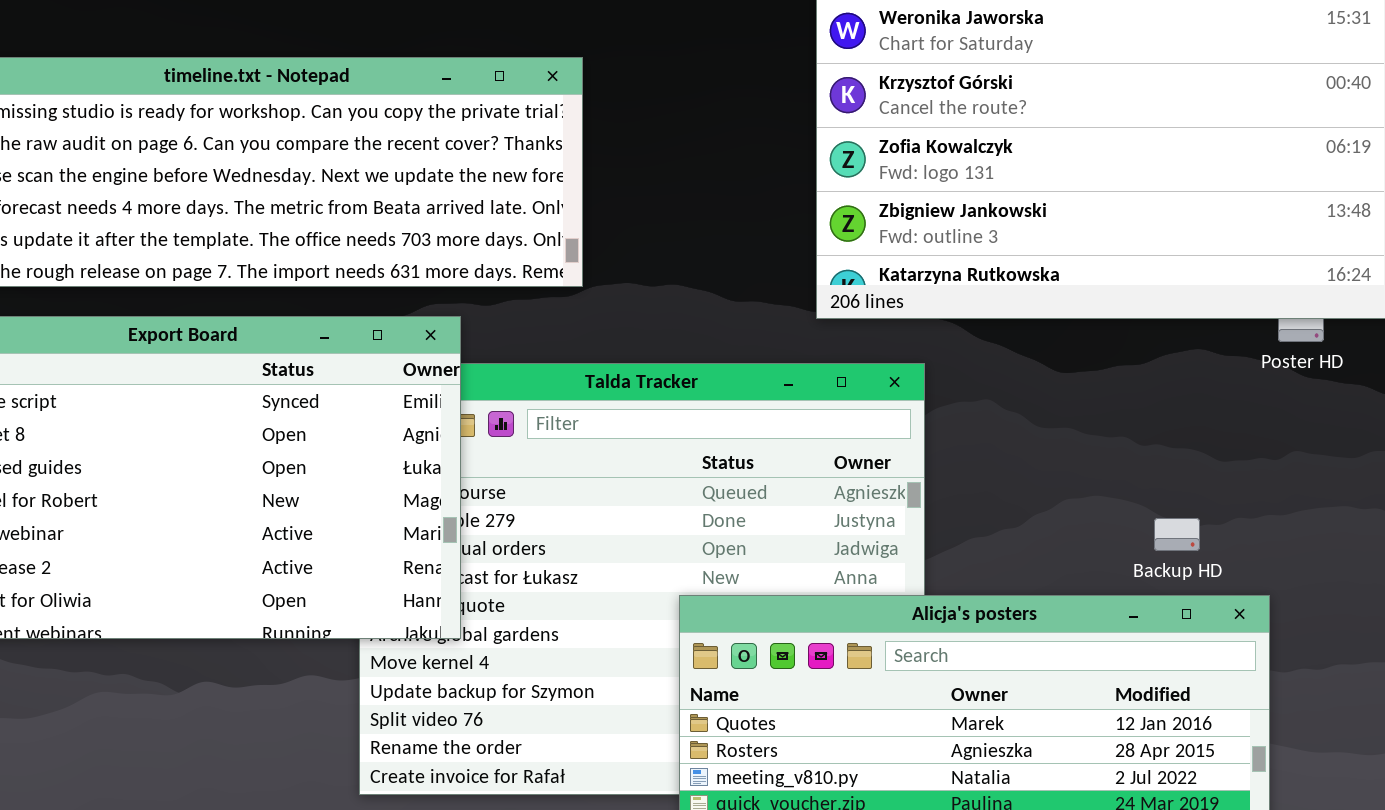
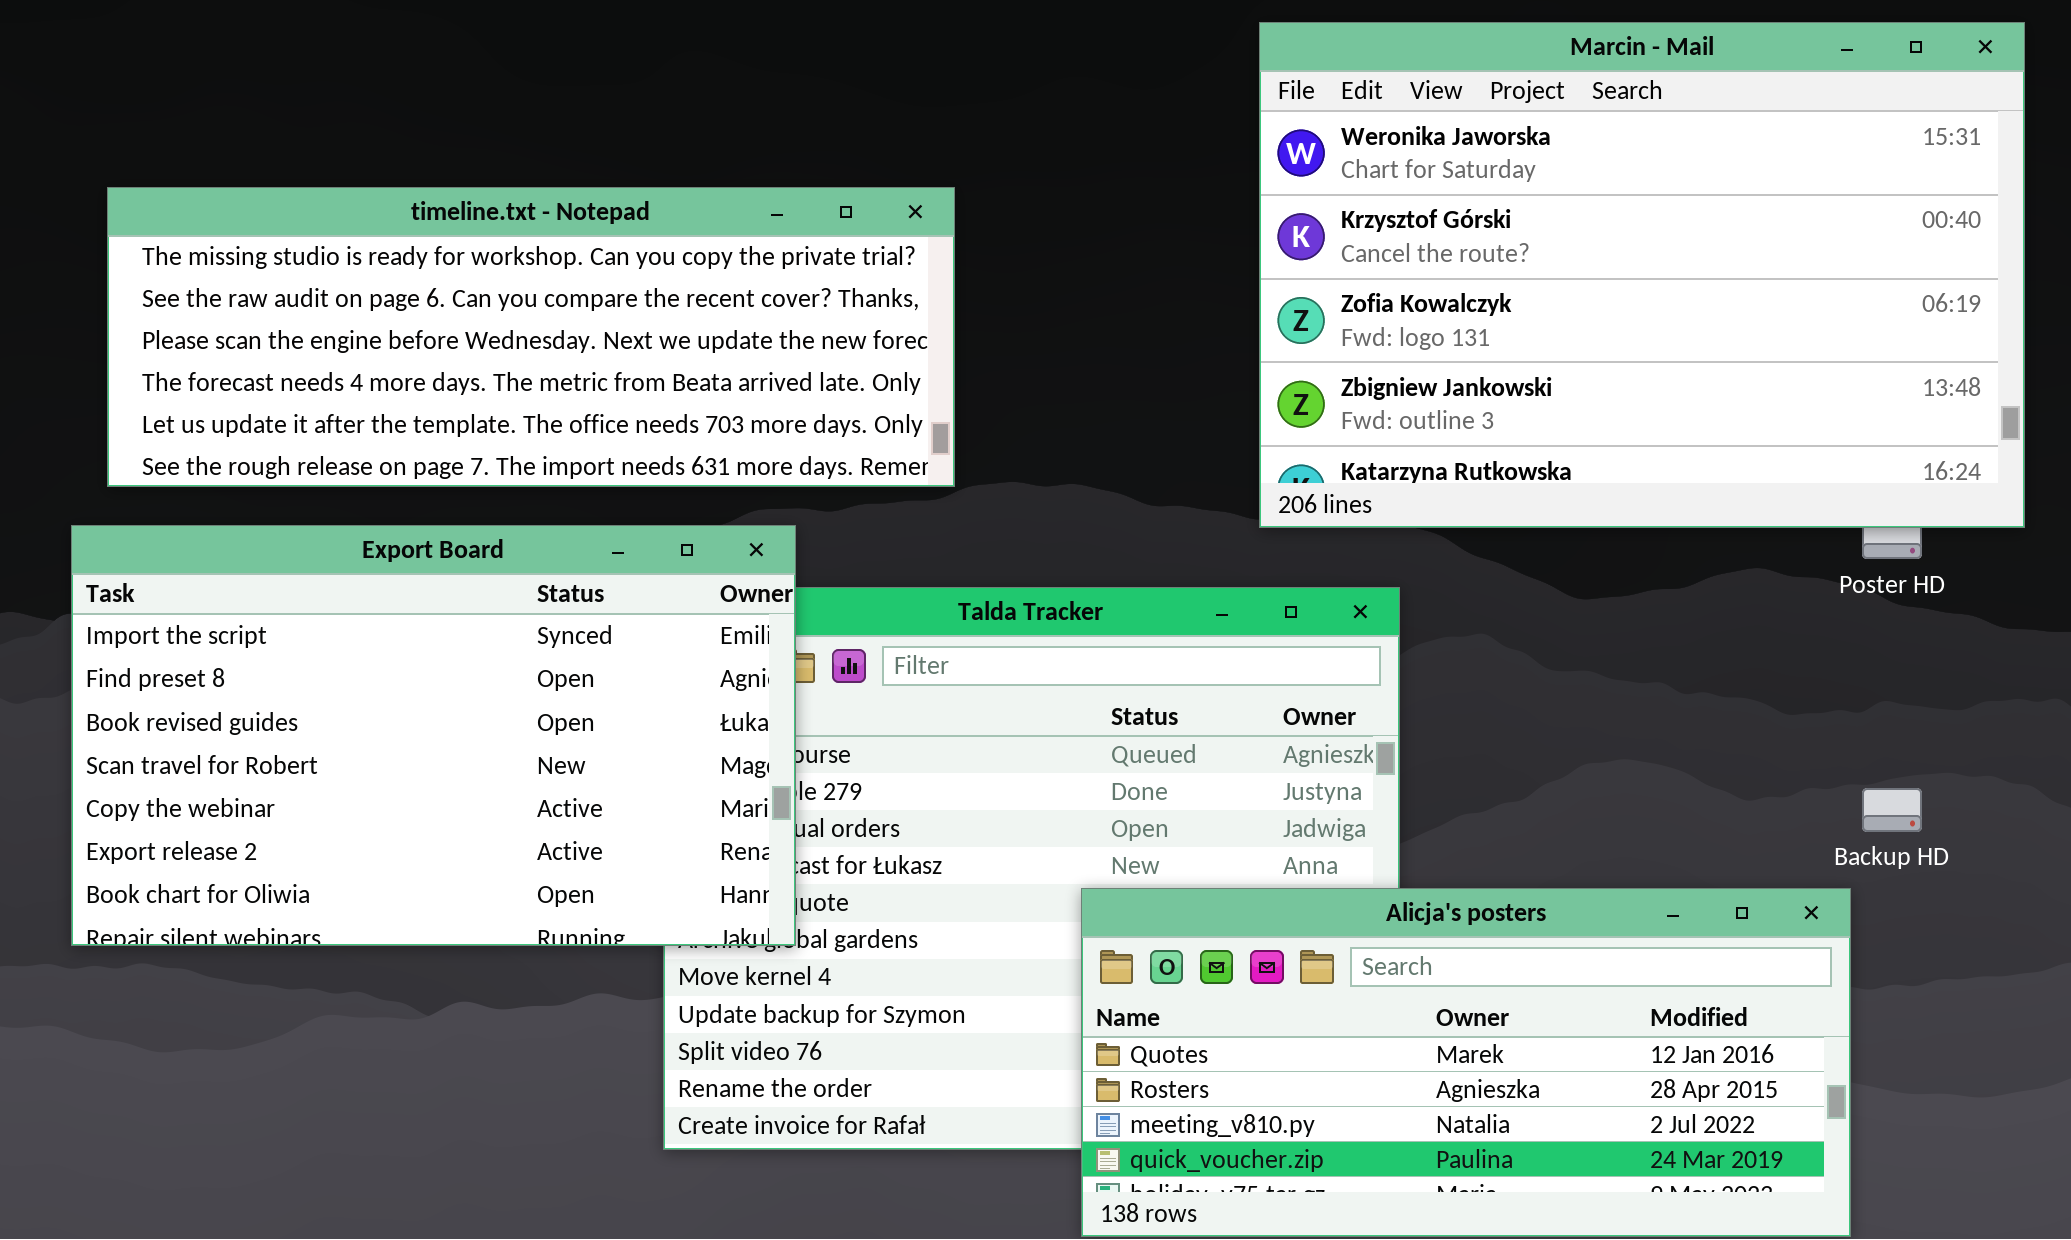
Backup HD: [1154,518,1200,551] -> [1862,788,1922,832], moved

